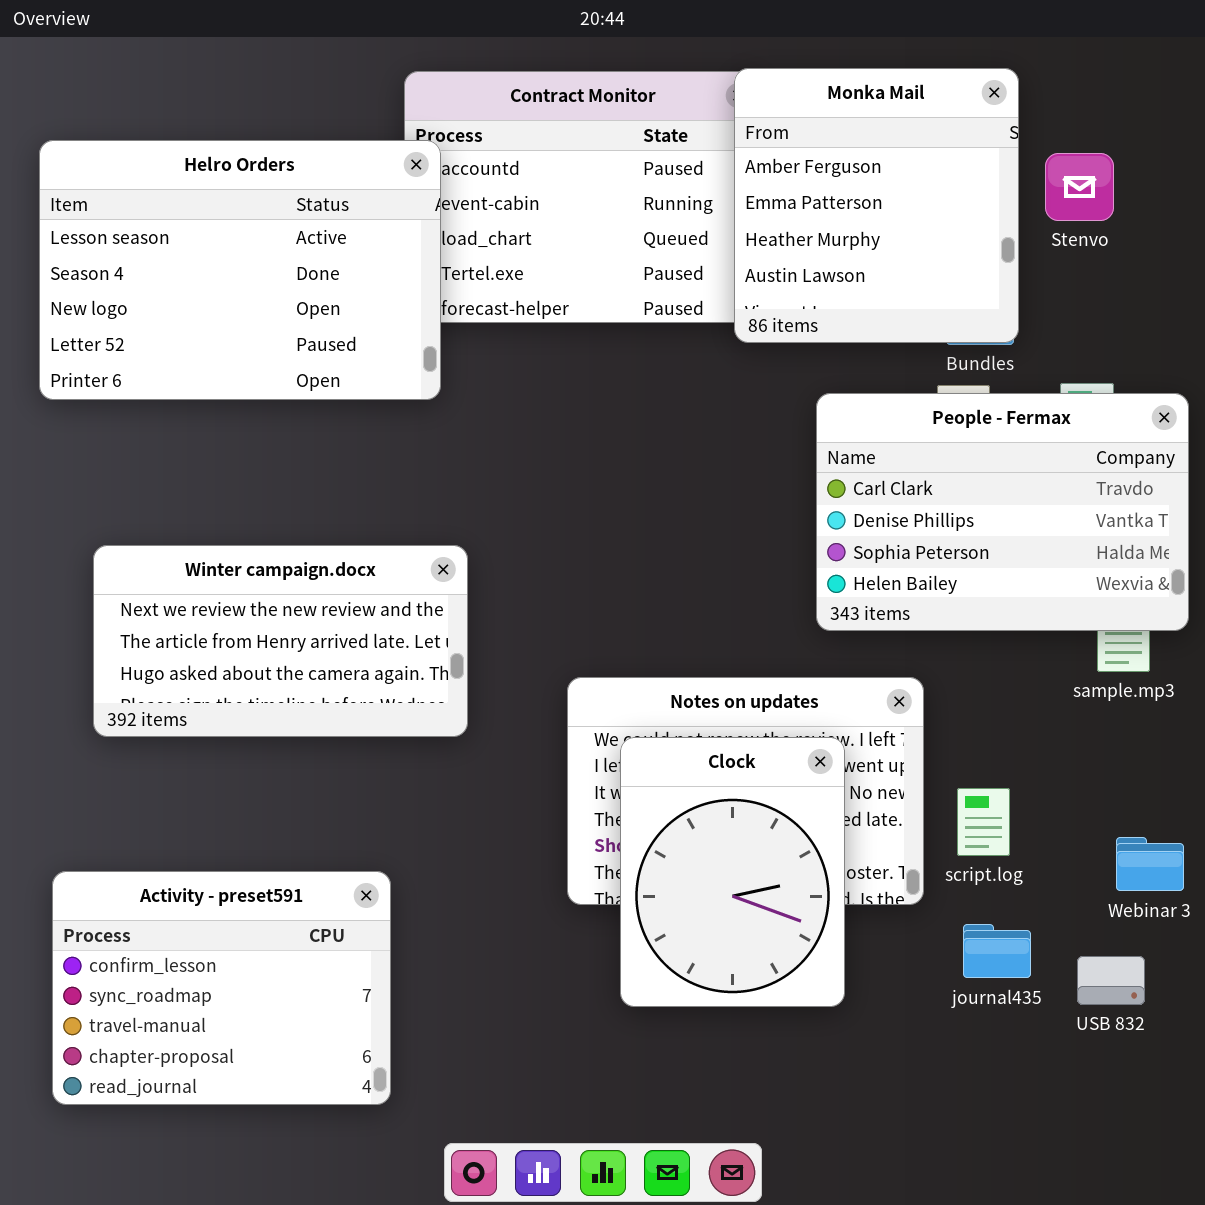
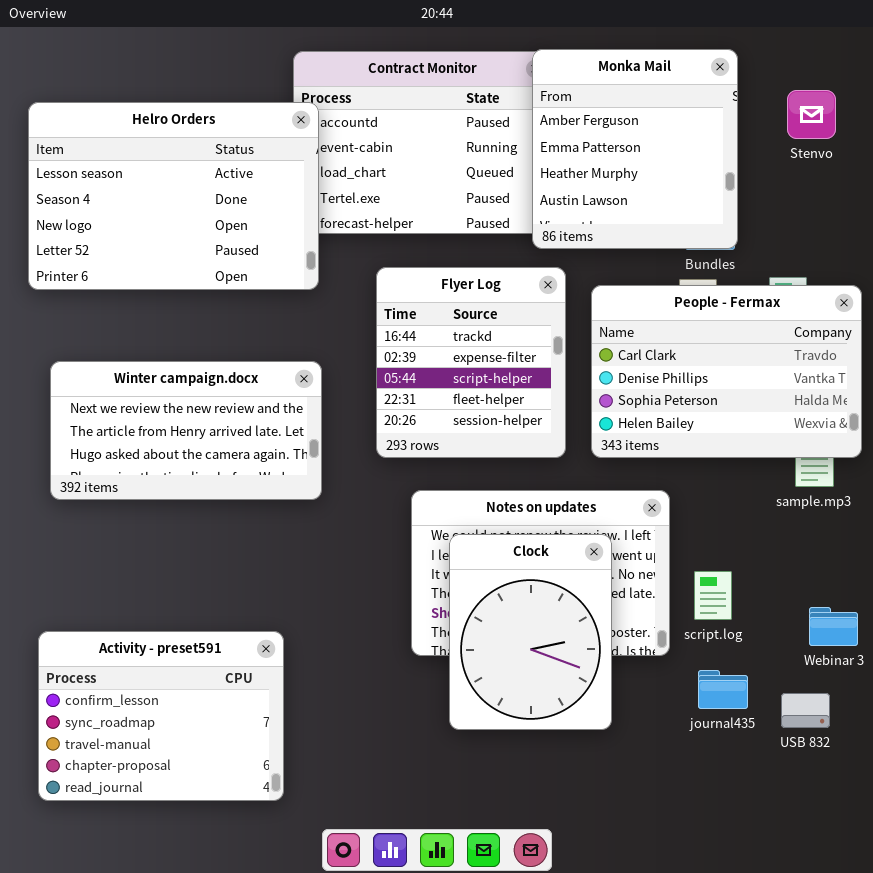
Stenvo: [1045,153,1114,221] -> [787,90,836,139], moved
Flyer Log: none -> [376,267,566,458], opened
Winter campaign.docx: [93,545,468,737] -> [50,361,322,500], moved

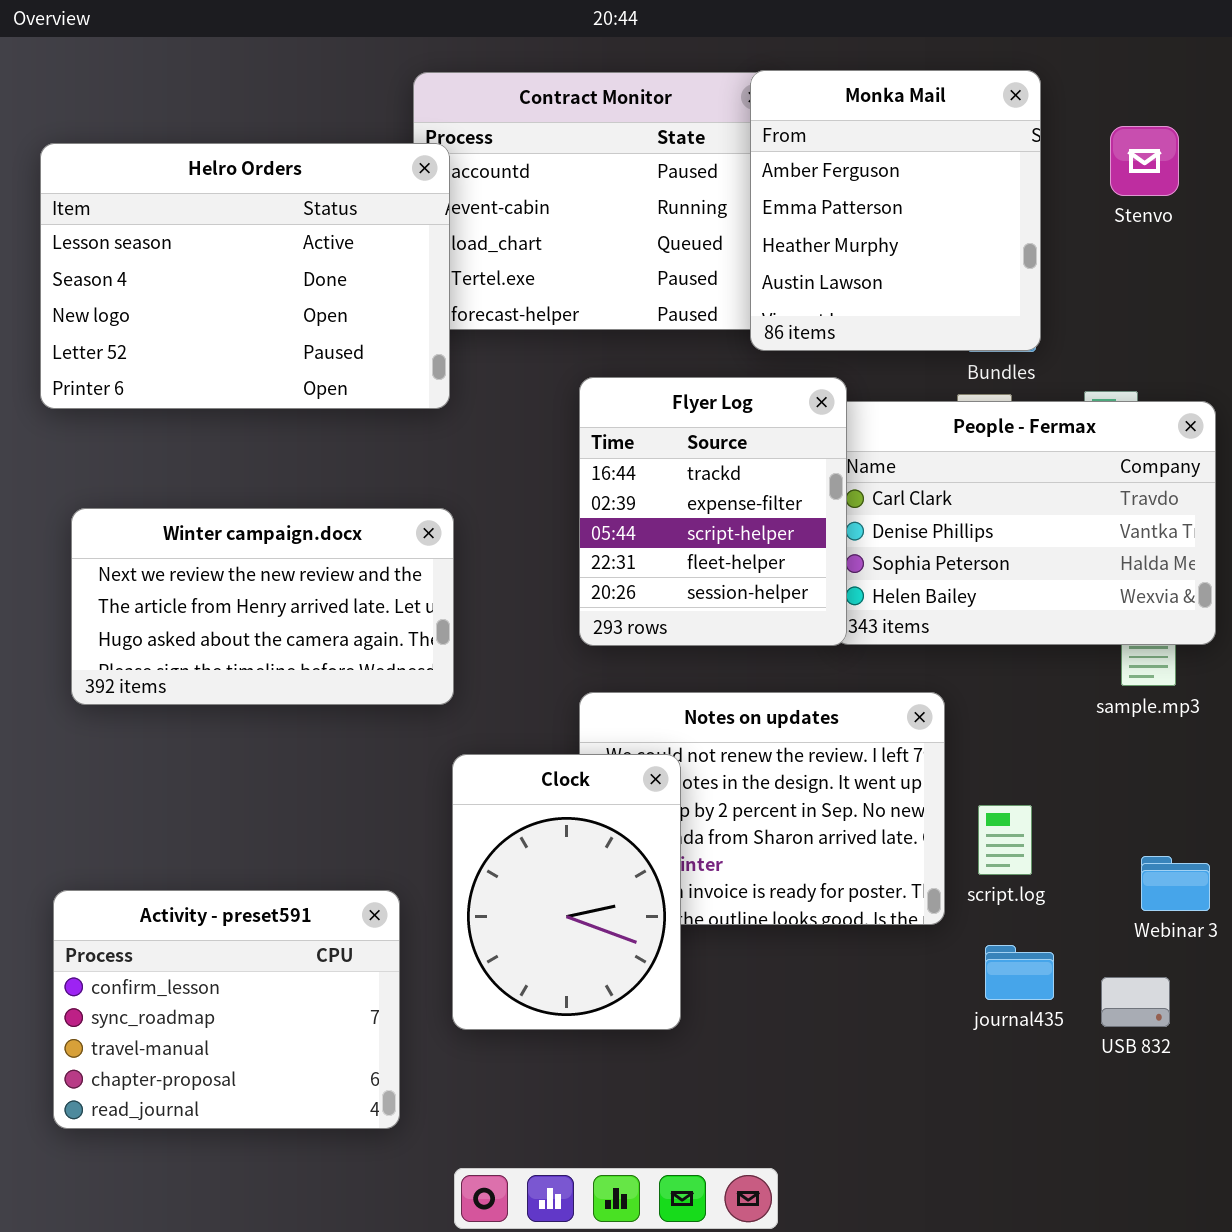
Flyer Log: [376,267,566,458] -> [579,377,847,646], moved
Clock: [449,534,612,730] -> [452,754,681,1030], moved

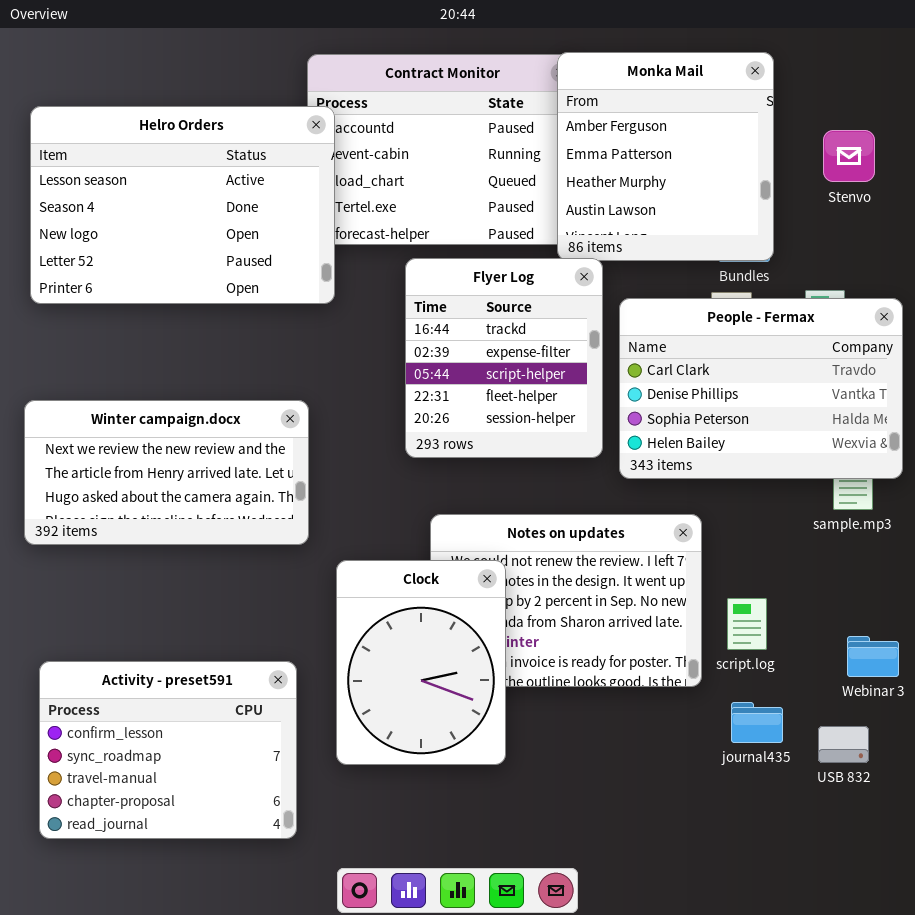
Stenvo: [1110,126,1179,196] -> [823,130,875,182], moved
Flyer Log: [579,377,847,646] -> [405,258,603,458], moved
Winter campaign.docx: [71,508,454,705] -> [24,400,309,545], moved

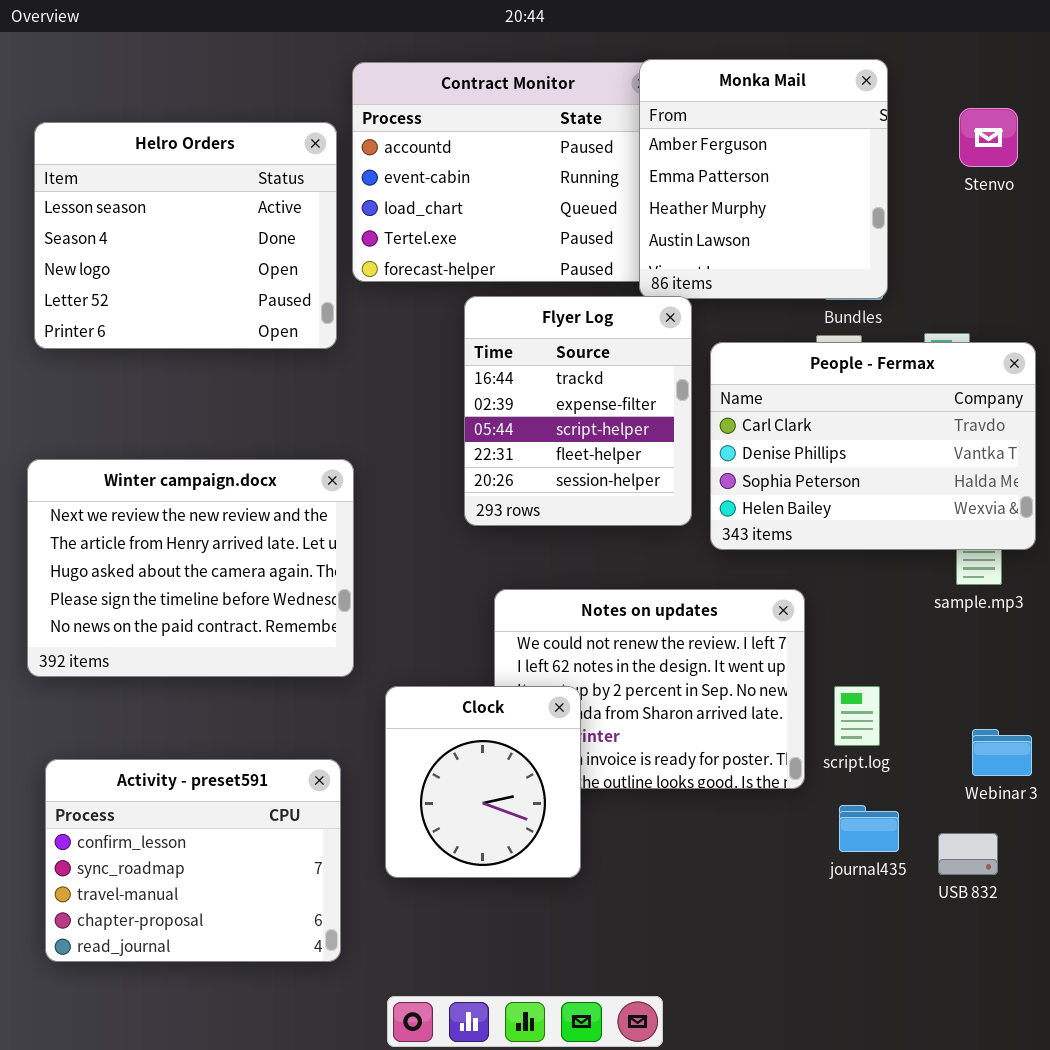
Helro Orders: [30,106,335,304] -> [34,122,337,349], resized
Stenvo: [823,130,875,182] -> [959,108,1018,167], moved
Winter campaign.docx: [24,400,309,545] -> [27,459,354,677], resized
Clock: [336,560,506,765] -> [385,686,581,878], resized

